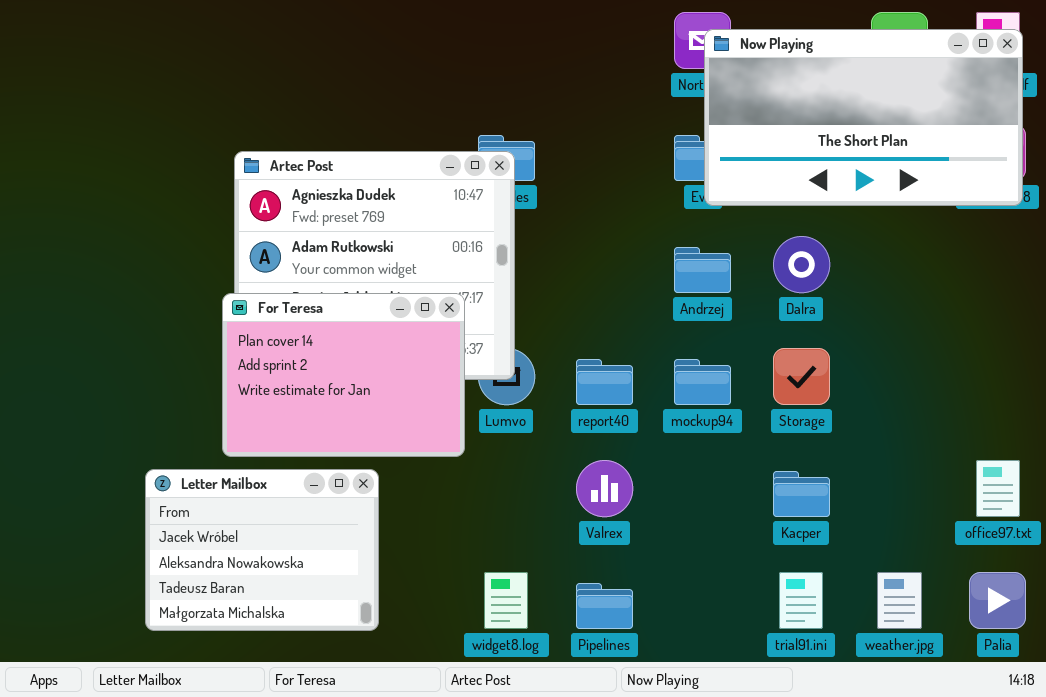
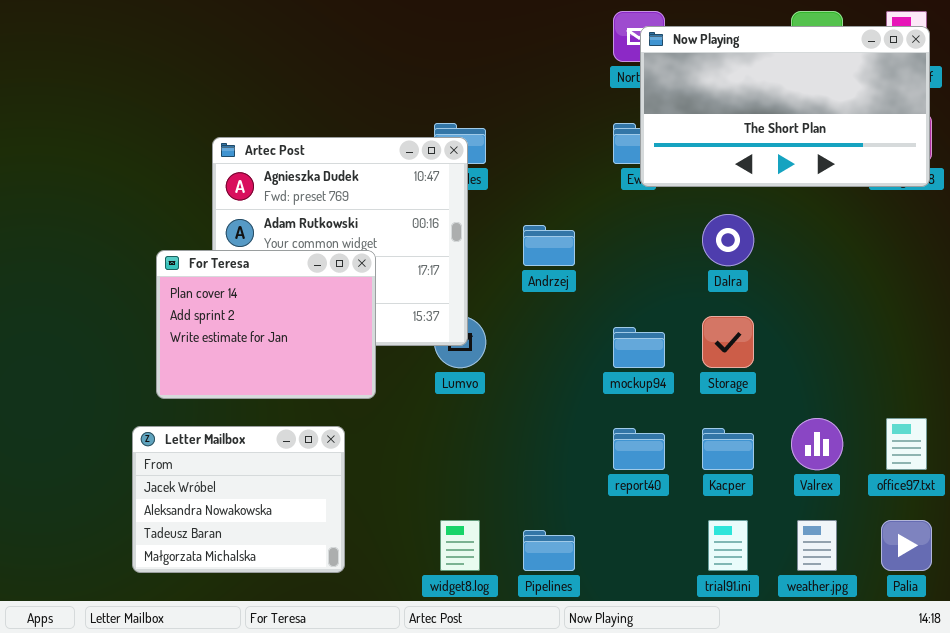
Andrzej: [674,247,731,293] -> [523,225,575,266], moved
For Teresa: [222,293,465,457] -> [156,250,376,399], moved
report40: [576,359,633,405] -> [613,428,665,470], moved
Valrex: [576,460,633,517] -> [791,418,843,470], moved

